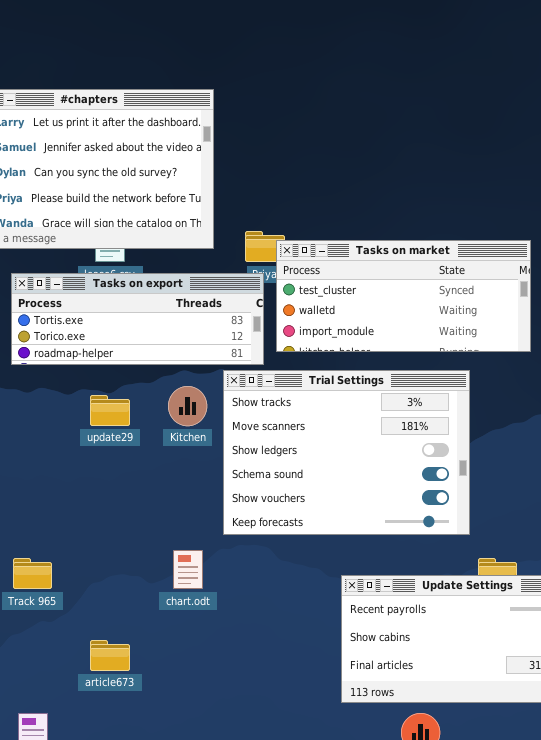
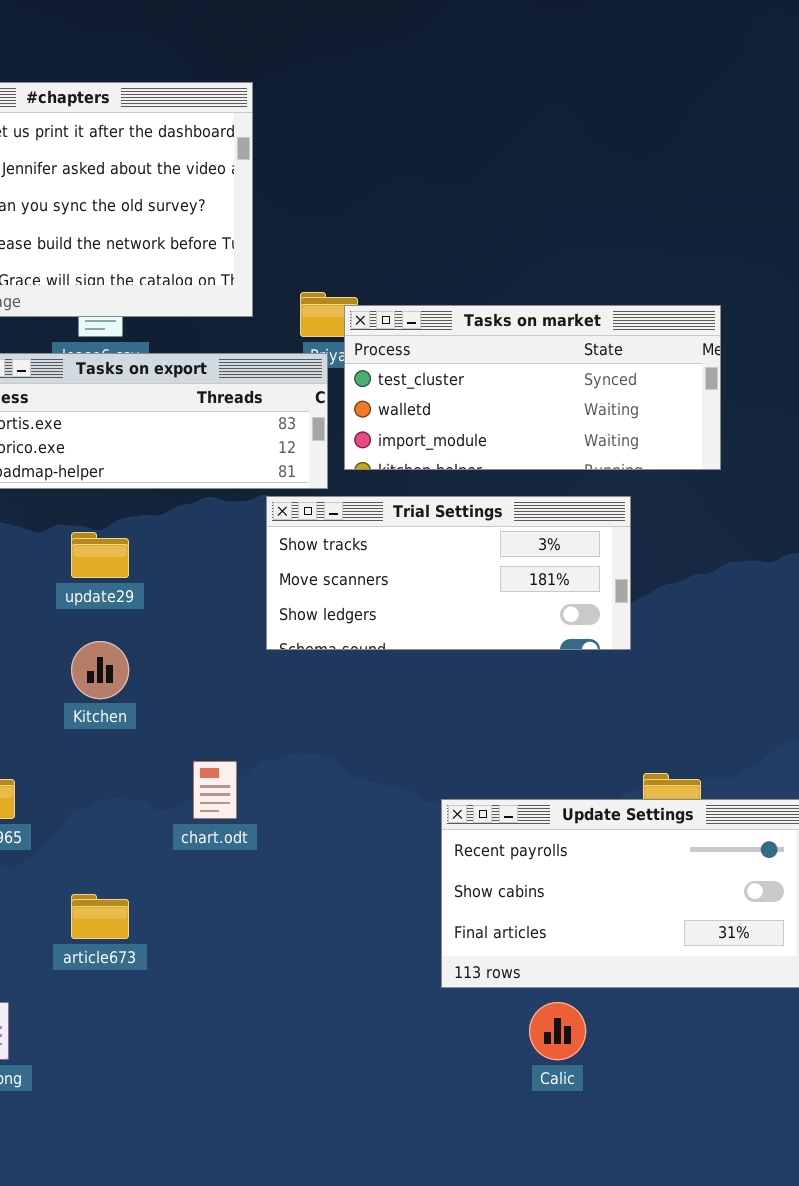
Trial Settings: [223,370,470,535] -> [266,496,631,650], resized
Kitchen: [168,386,207,426] -> [71,641,129,699], moved

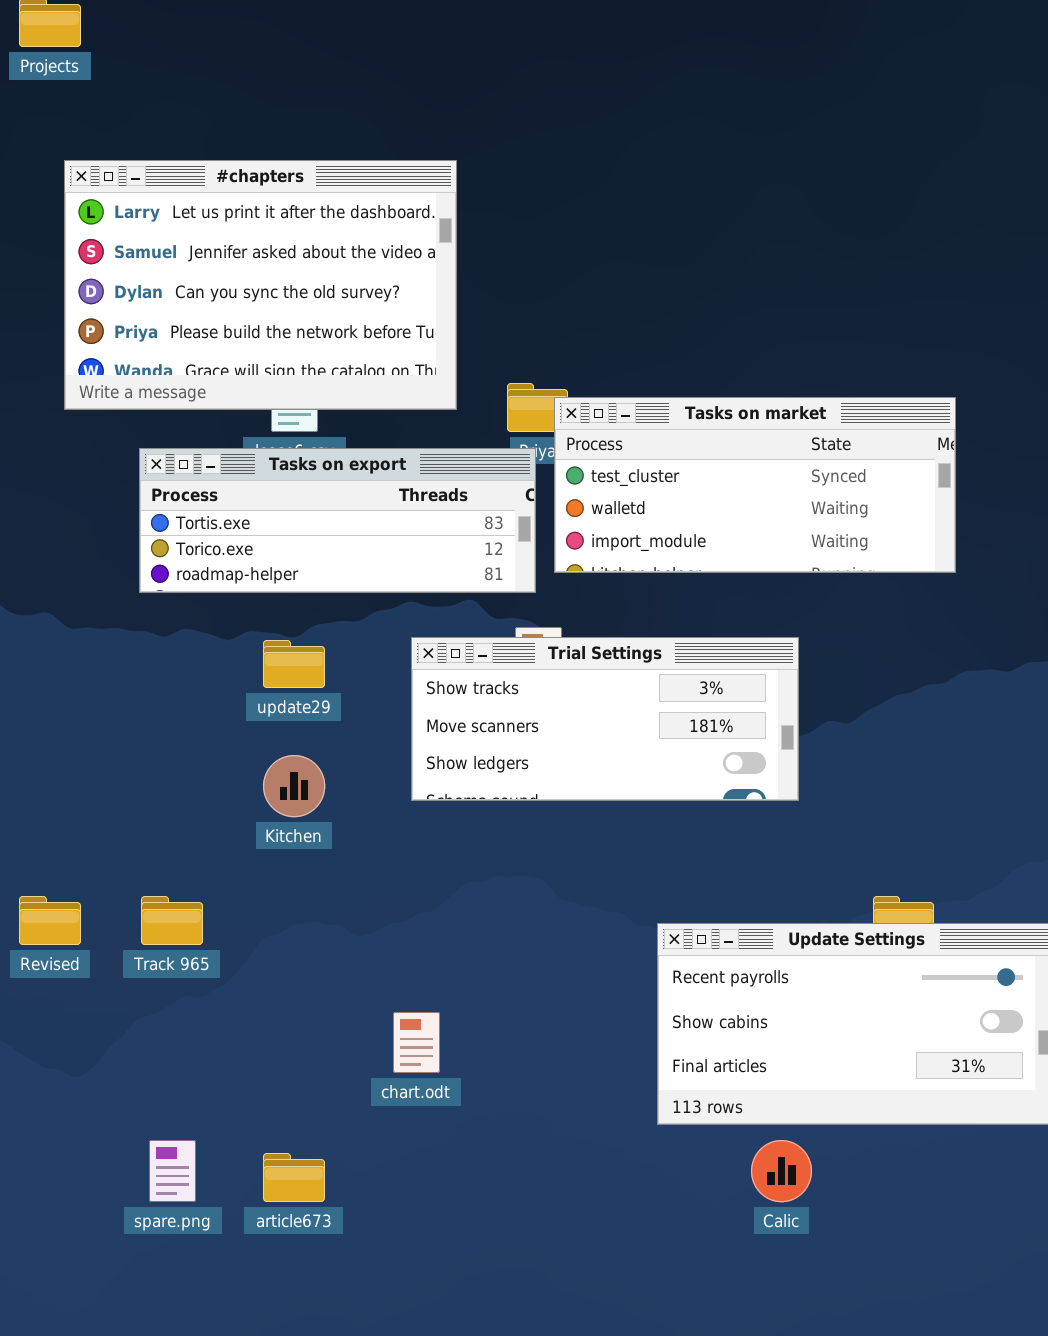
Trial Settings: [266,496,631,650] -> [411,637,799,801], moved
chart.odt: [193,761,237,819] -> [393,1012,440,1073], moved
article673: [71,894,129,939] -> [263,1153,325,1202], moved

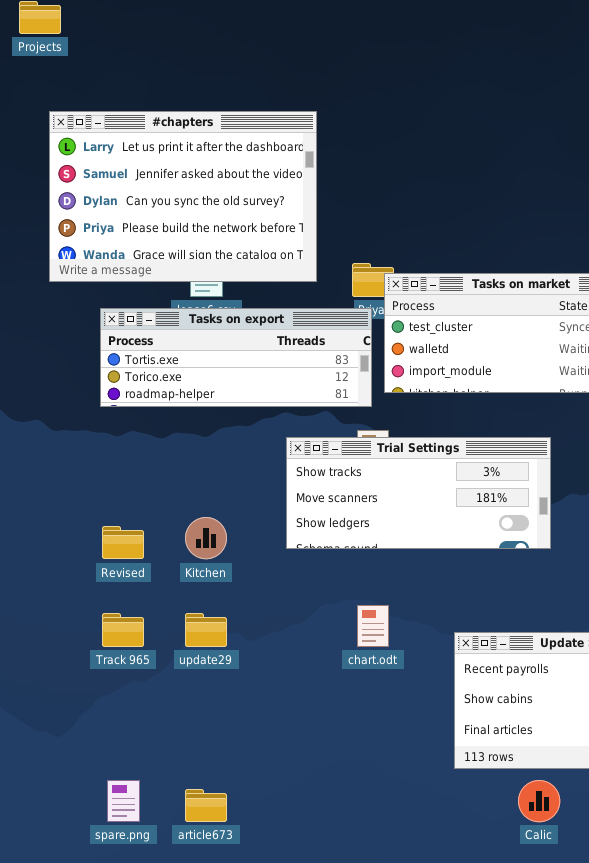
update29: [263,640,325,688] -> [185,613,227,647], moved
Revised: [19,896,81,945] -> [102,526,144,559], moved
chart.odt: [393,1012,440,1073] -> [357,605,389,647], moved

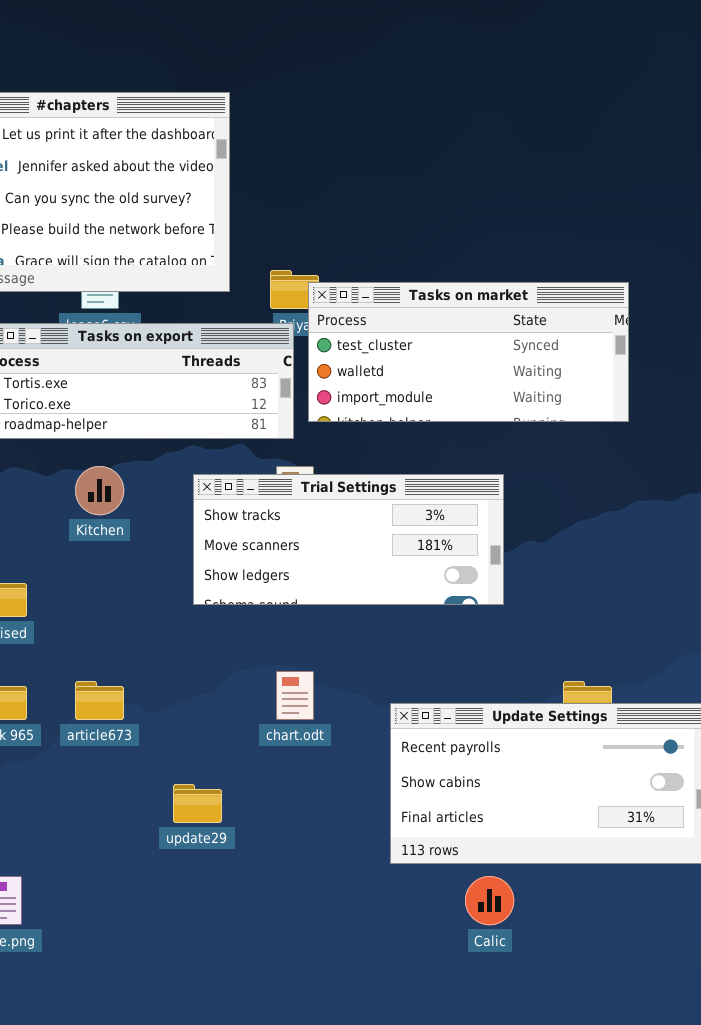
Kitchen: [185,517,227,559] -> [75,466,124,515], moved
update29: [185,613,227,647] -> [173,784,222,823], moved
article673: [185,789,227,822] -> [75,681,124,720], moved

